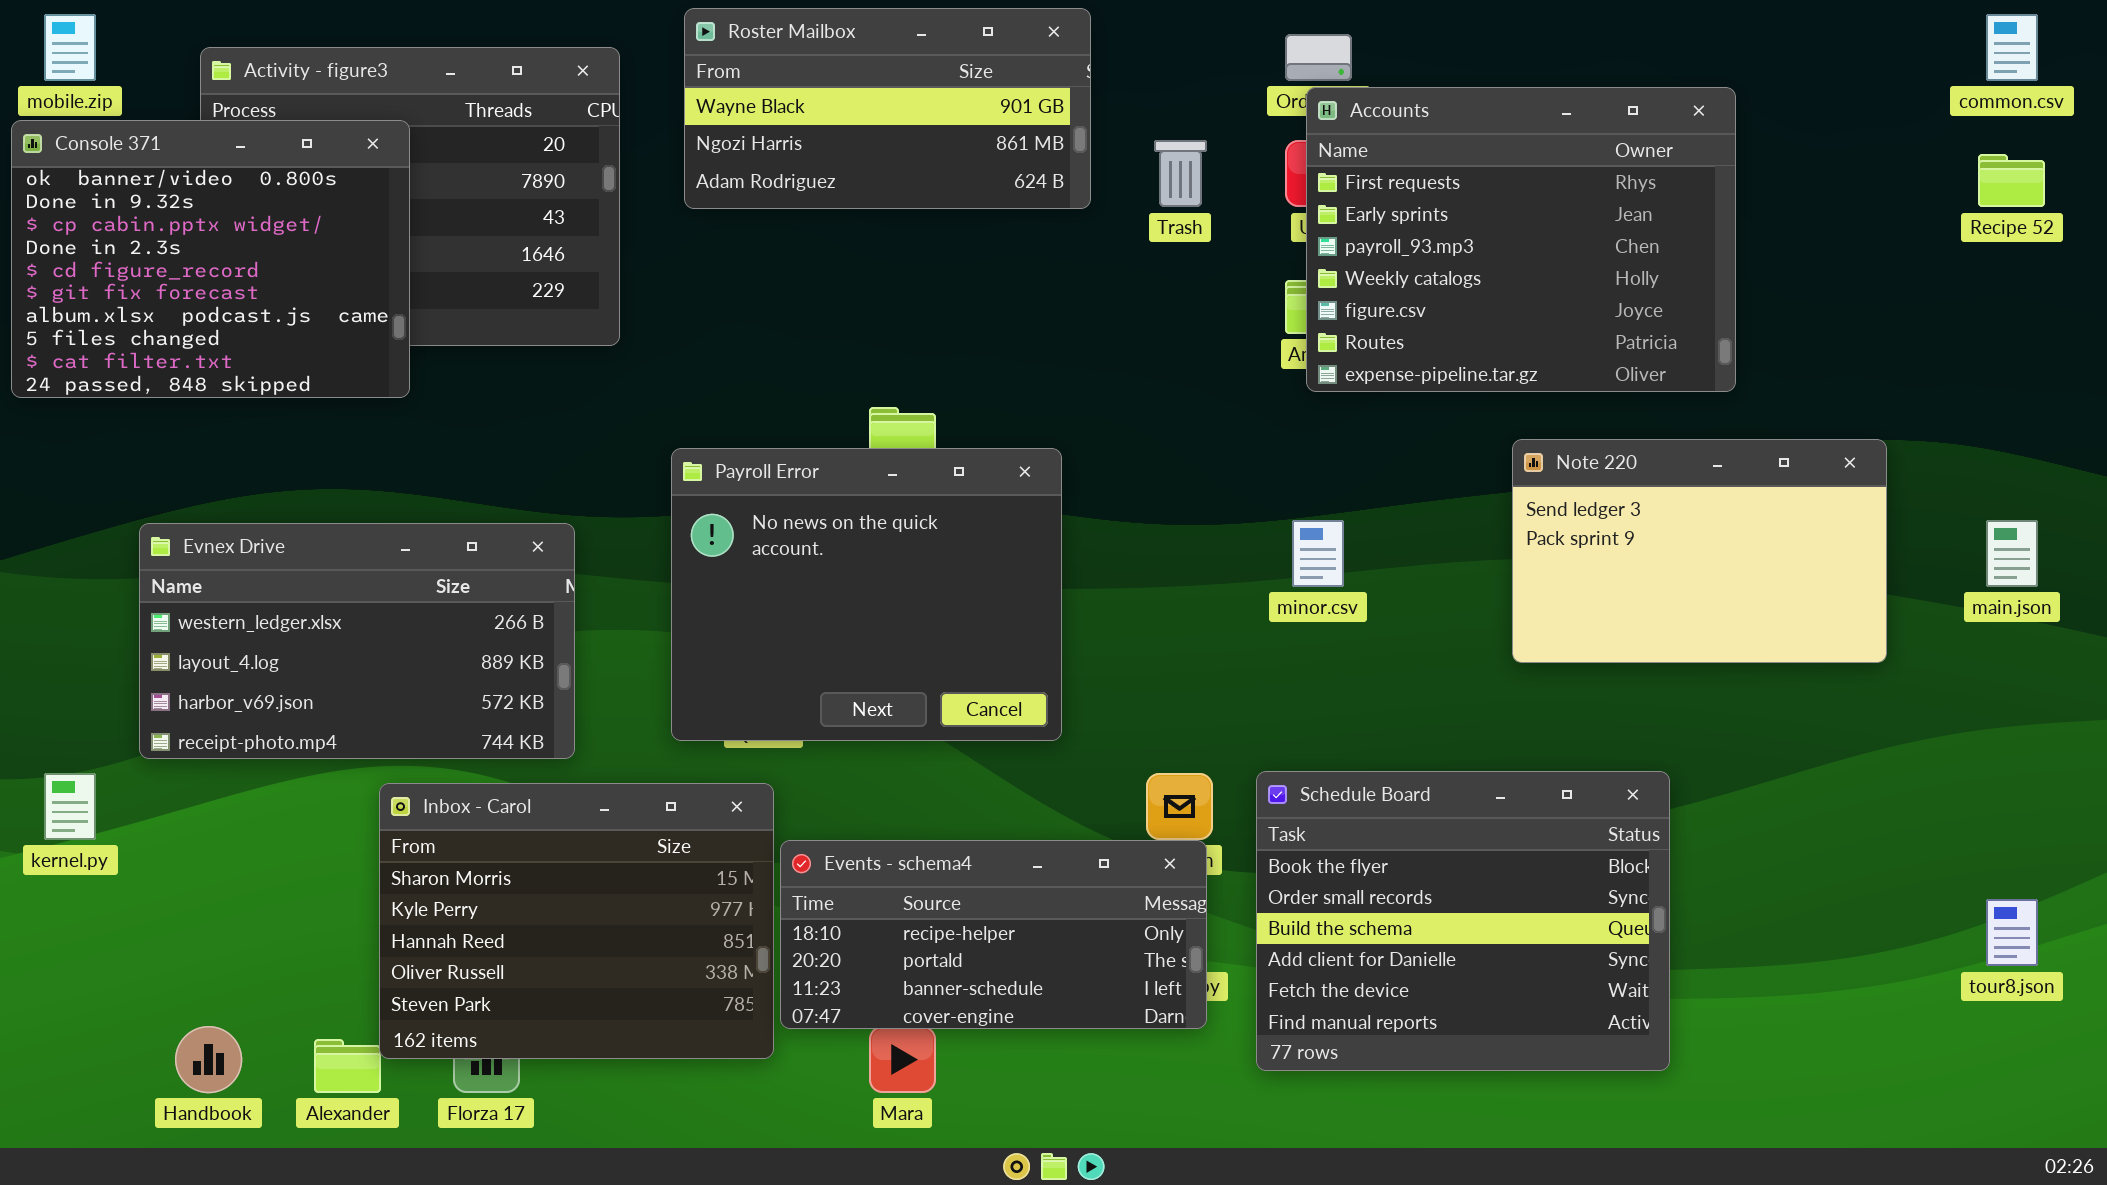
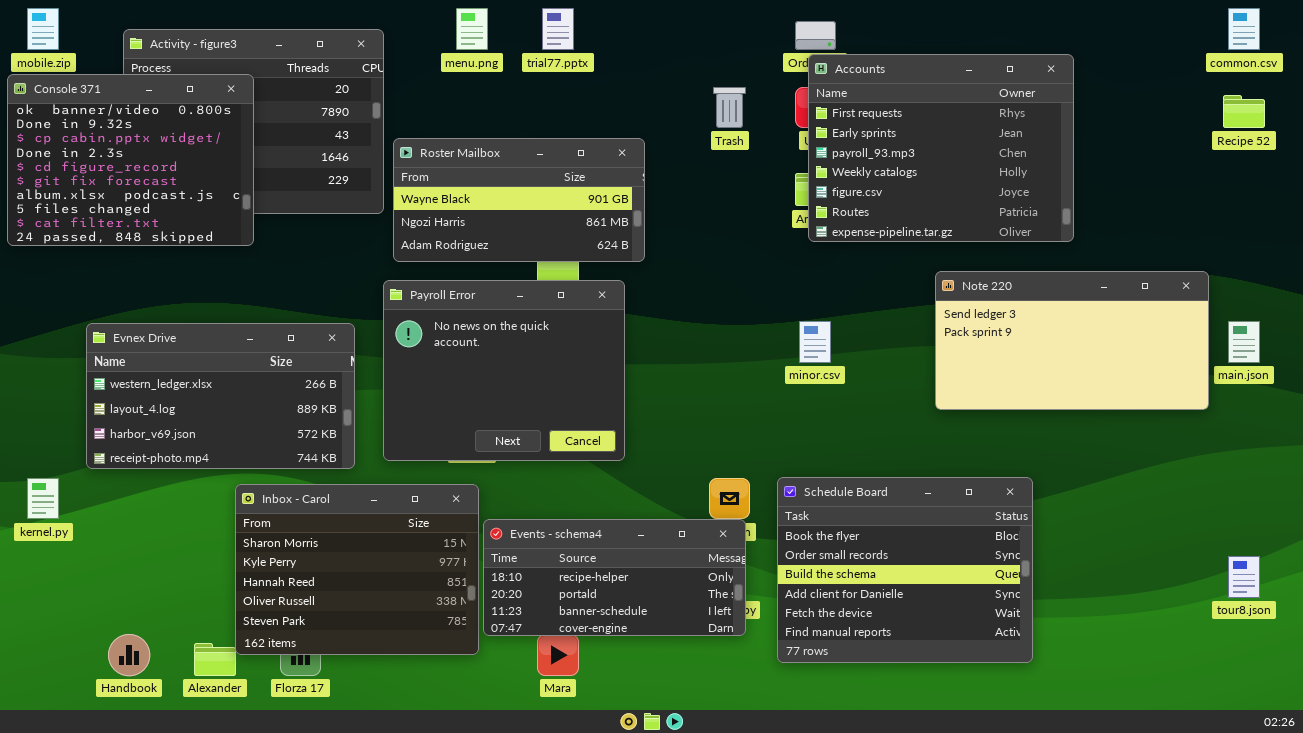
Roster Mailbox: [684,8,1091,209] -> [393,138,645,262], moved
Note 220: [1512,439,1887,663] -> [935,271,1209,410], resized
Payroll Error: [671,448,1062,741] -> [383,280,625,461], moved

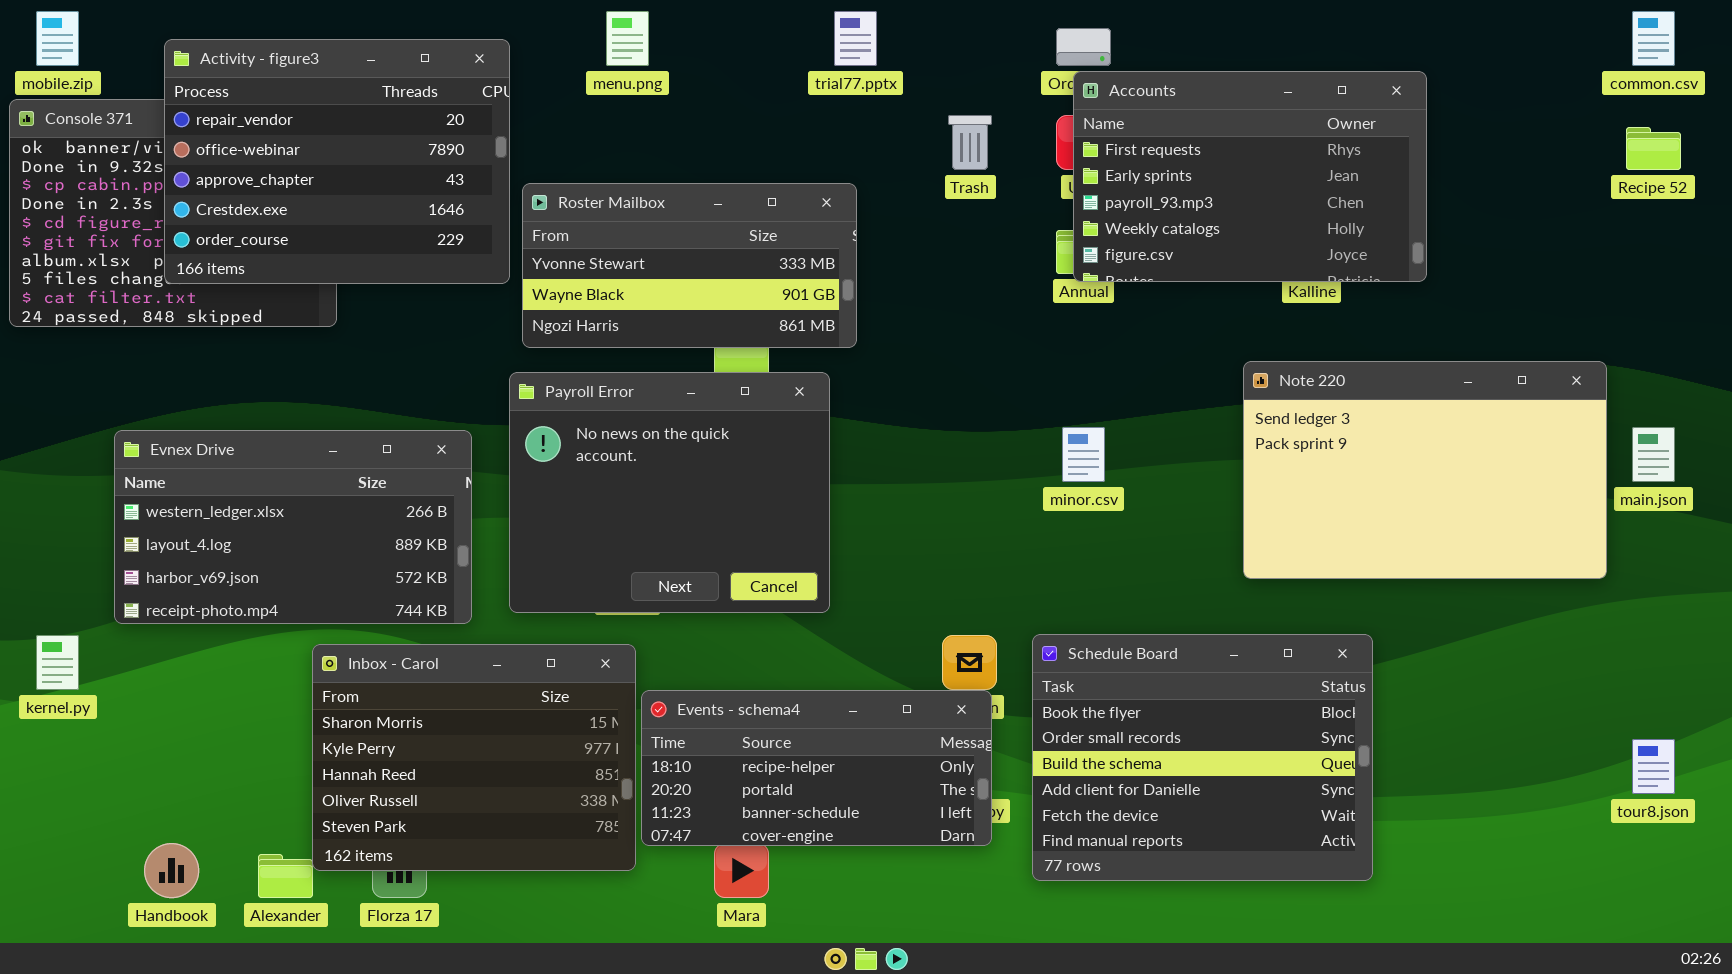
trial77.pptx: [542,8,574,50] -> [834,11,877,66], moved
Activity - figure3: [123,29,384,214] -> [164,39,510,284], raised
Accounts: [808,54,1074,242] -> [1073,71,1427,282], resized
Roster Mailbox: [393,138,645,262] -> [522,183,857,348], scrolled up 1 row
Note 220: [935,271,1209,410] -> [1243,361,1607,579], resized

